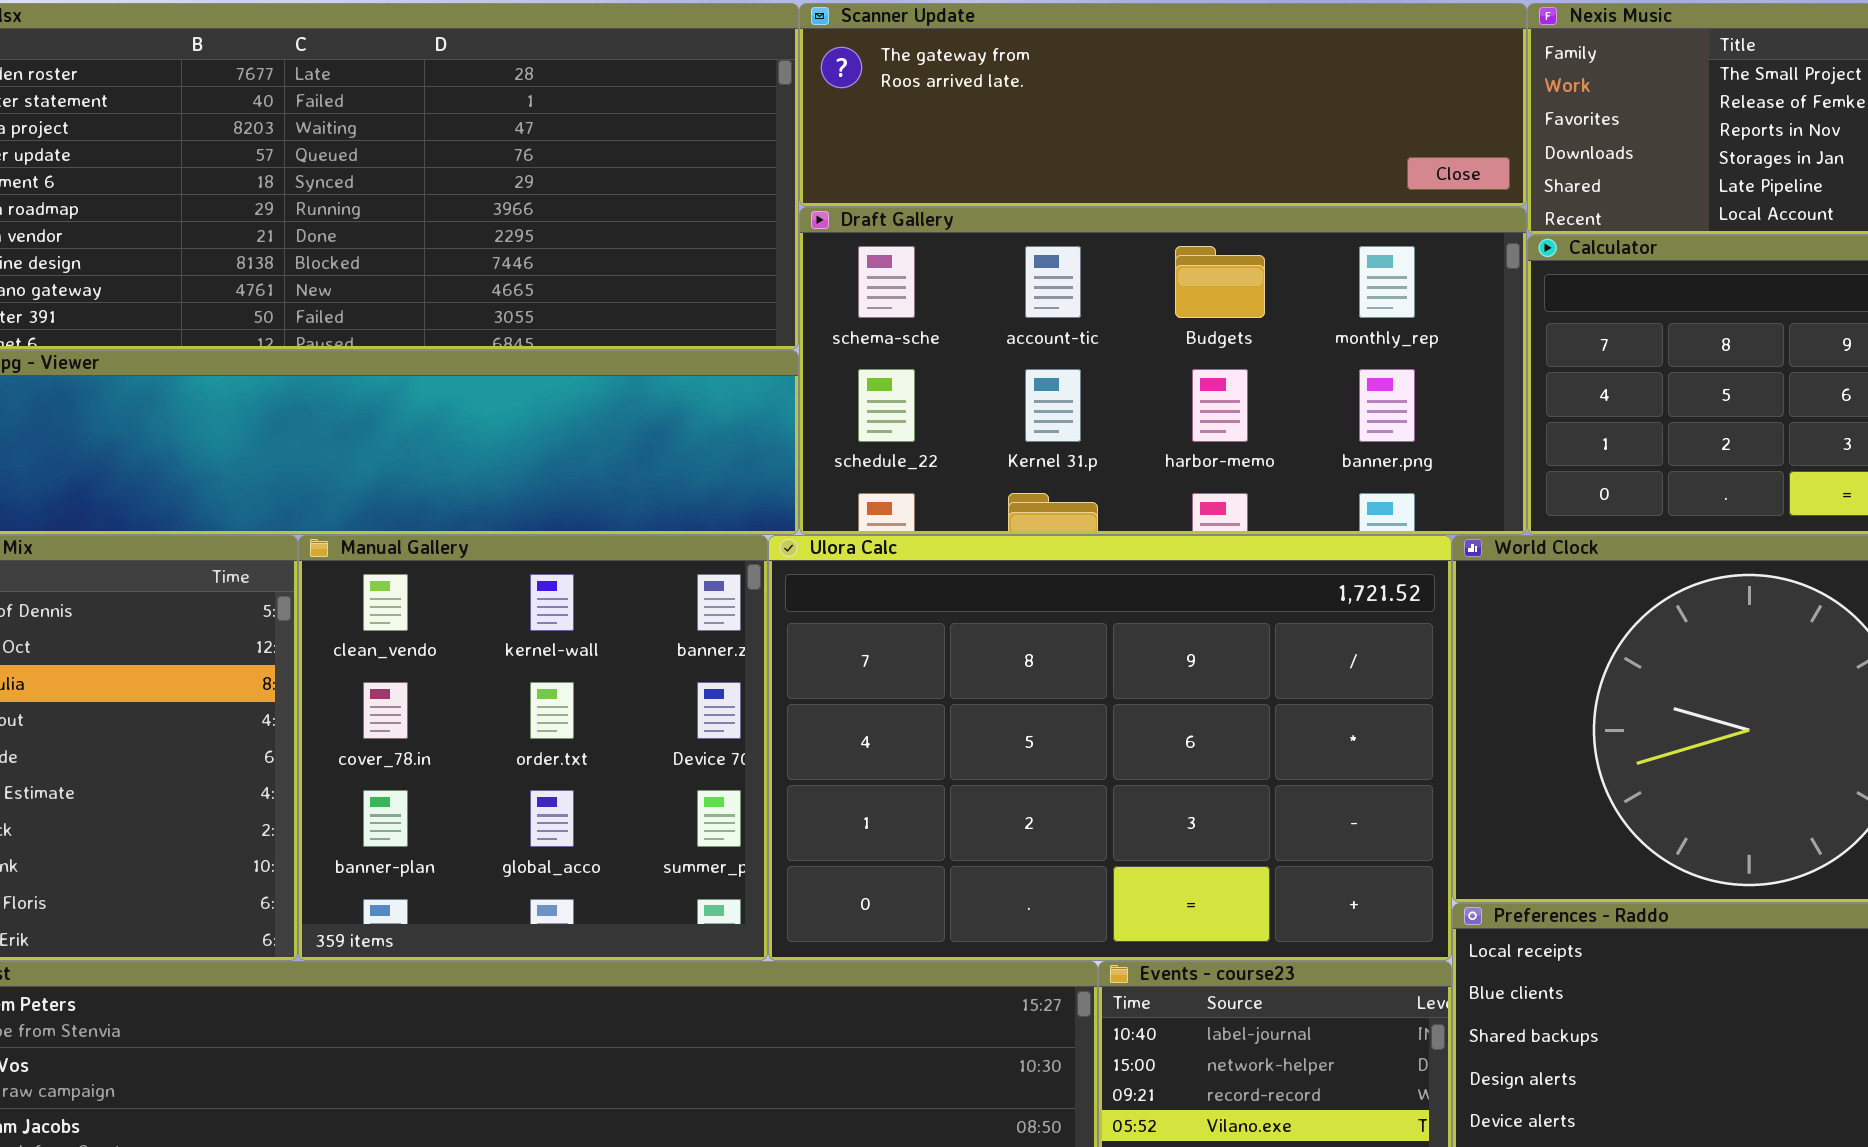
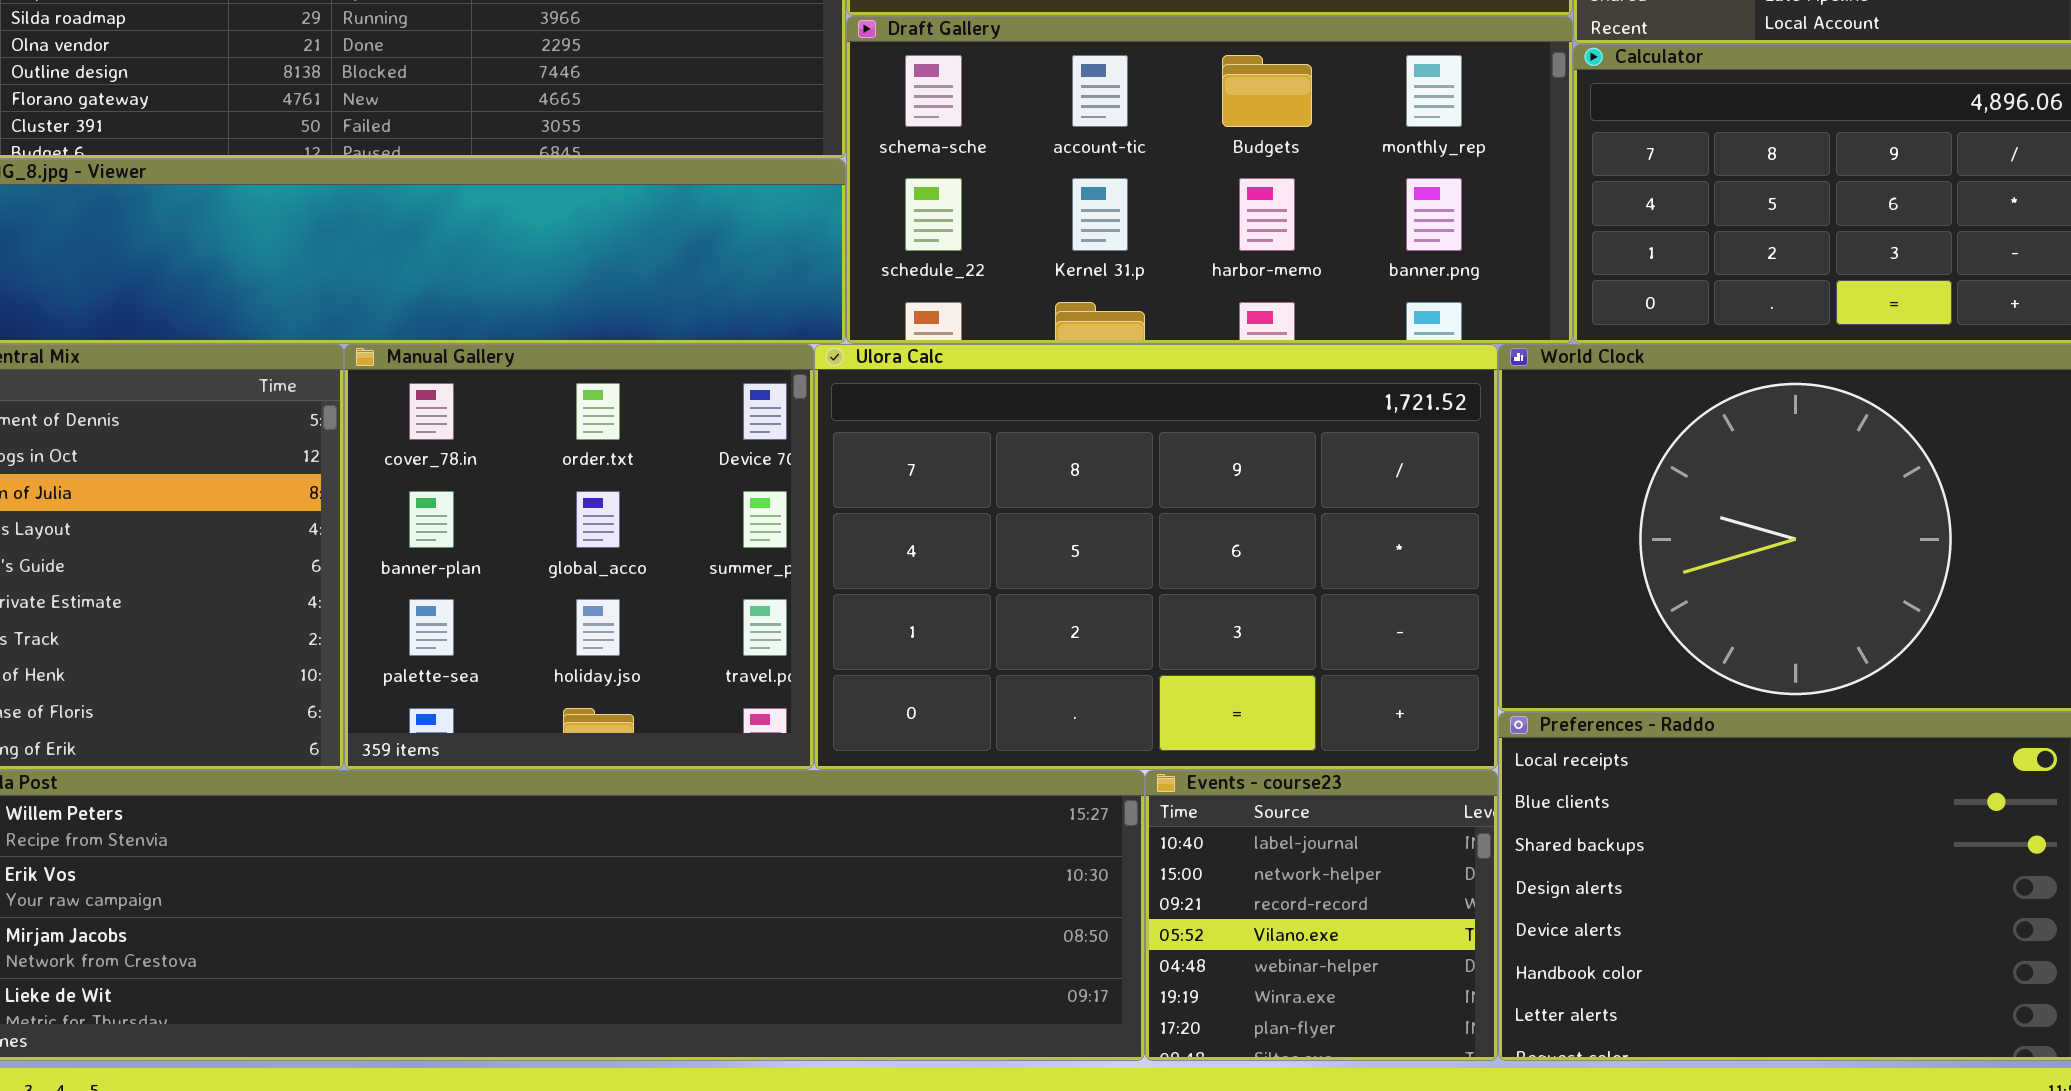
Manual Gallery: [298,535,768,961] -> [344,344,814,770], scrolled down 1 row

